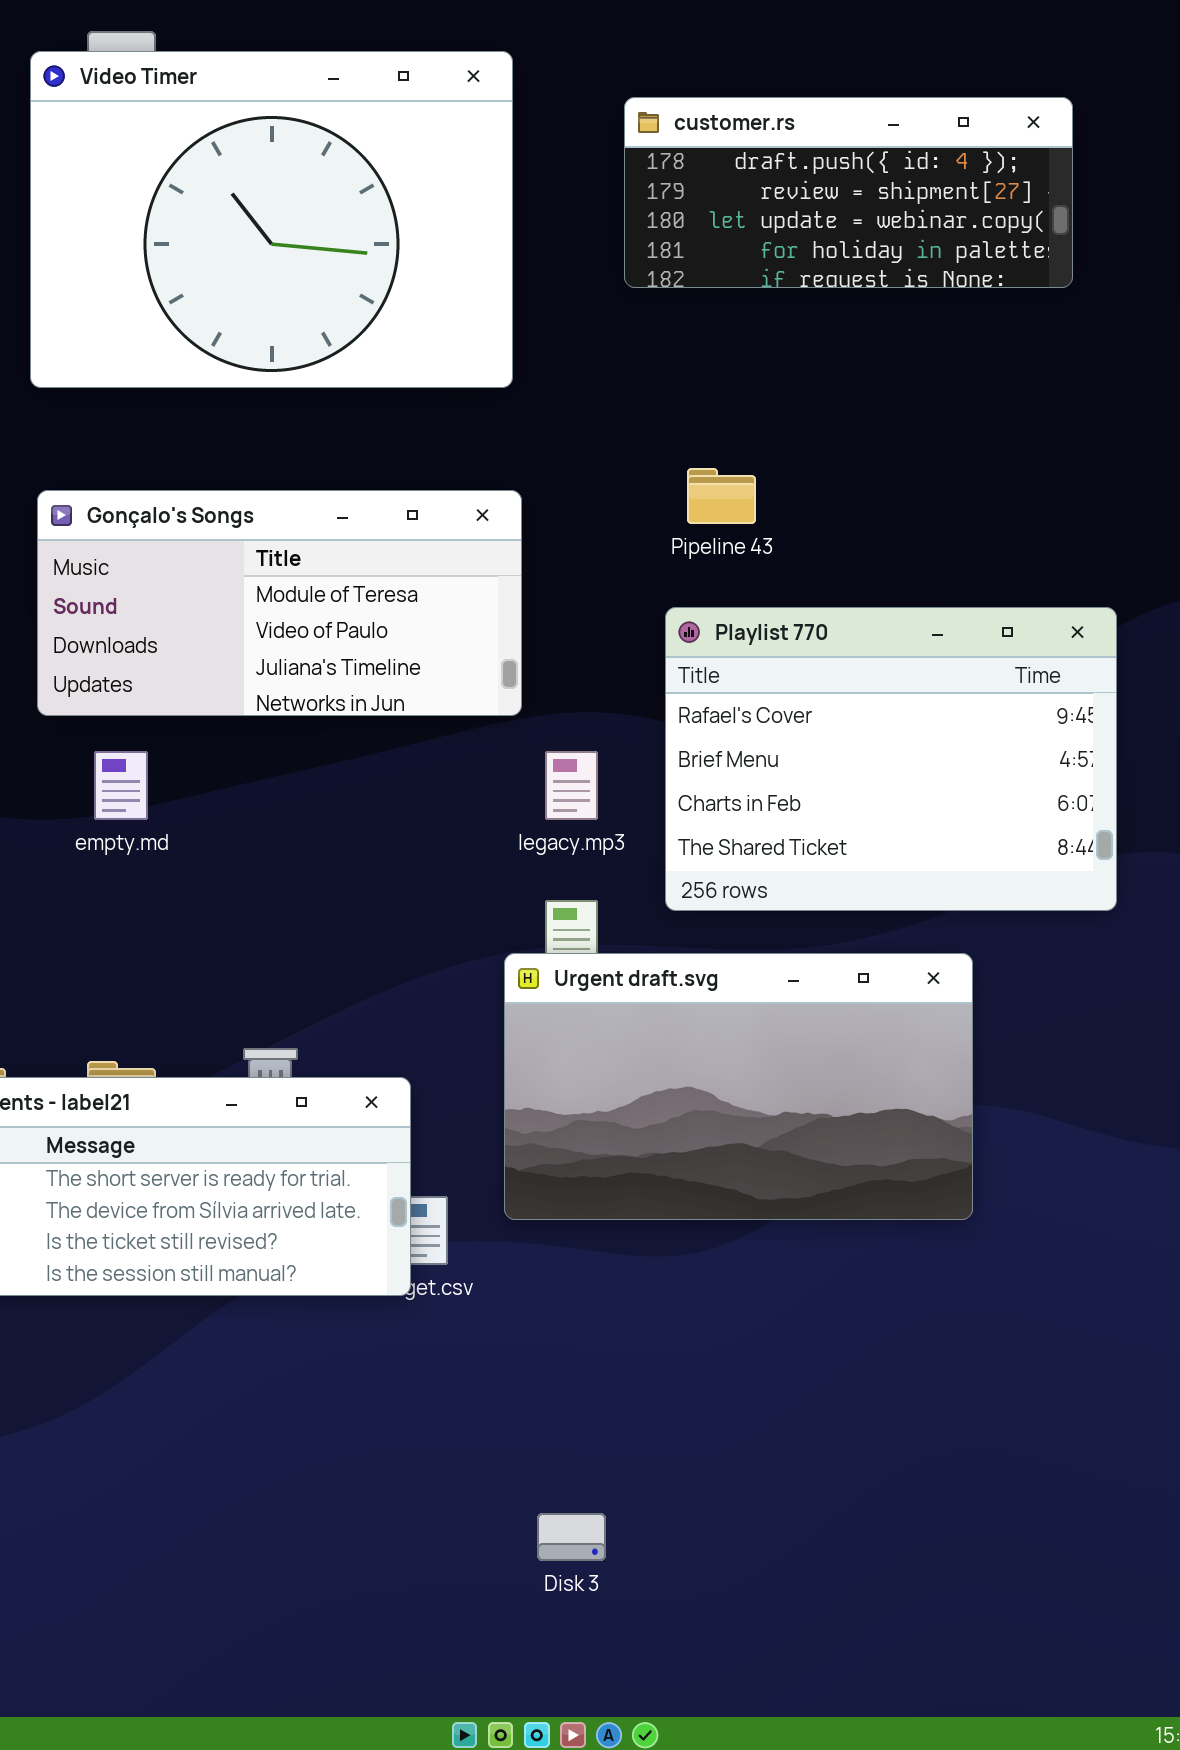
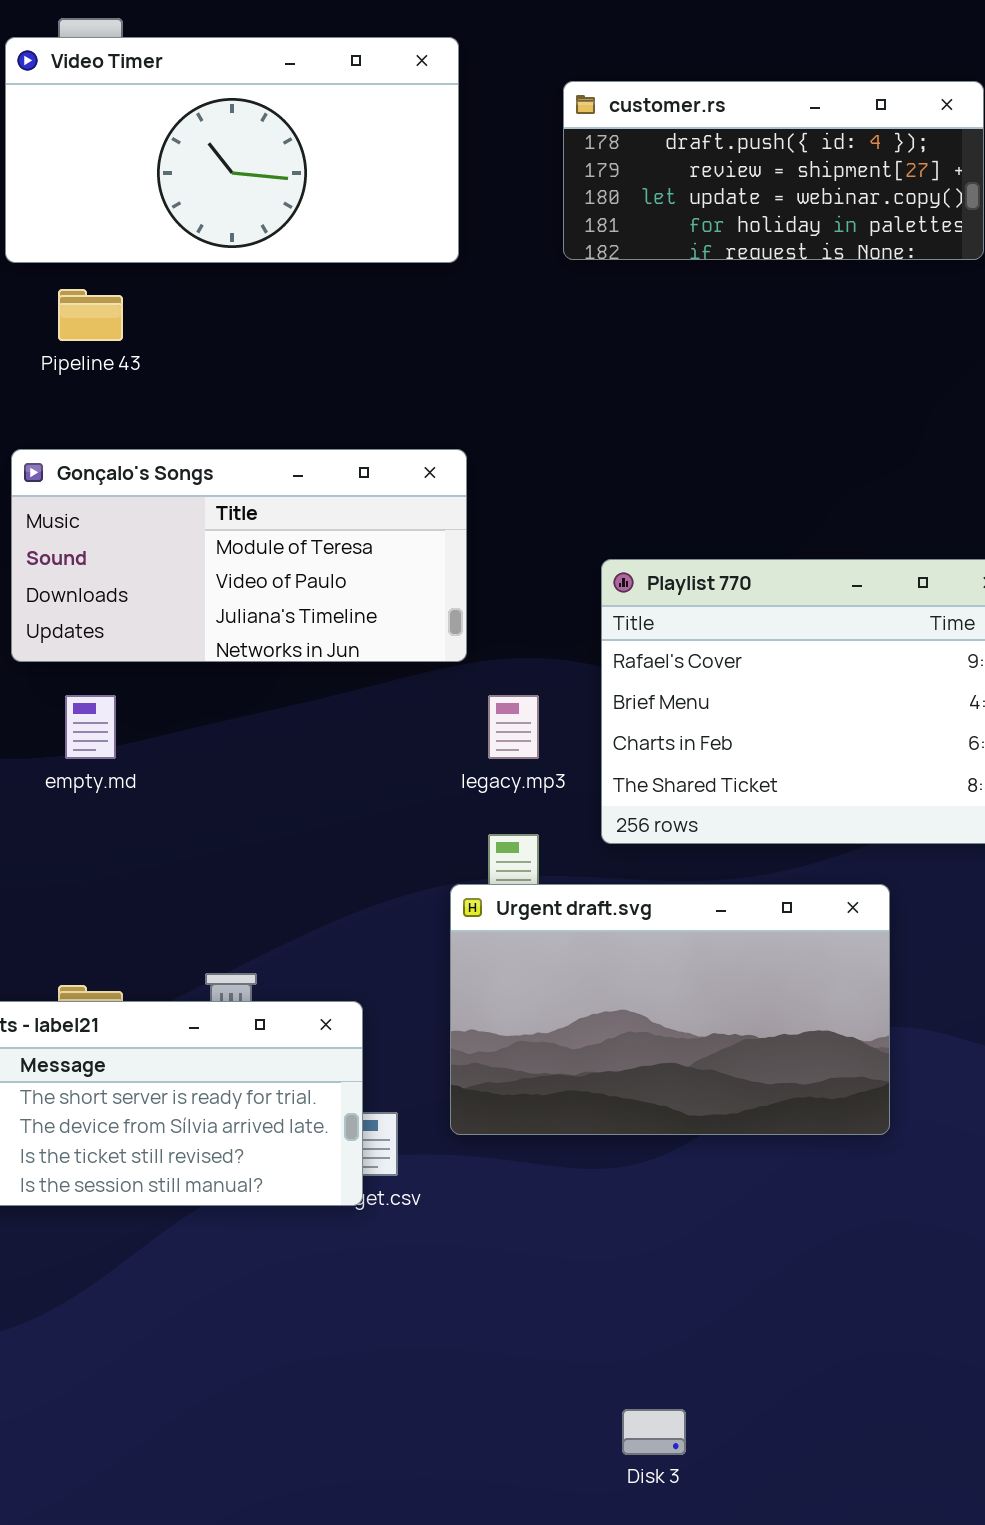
Video Timer: [30,51,513,388] -> [5,37,459,263], resized
Pipeline 43: [687,468,756,524] -> [58,289,123,341], moved
Disk 3: [537,1513,606,1561] -> [622,1409,686,1455], moved

